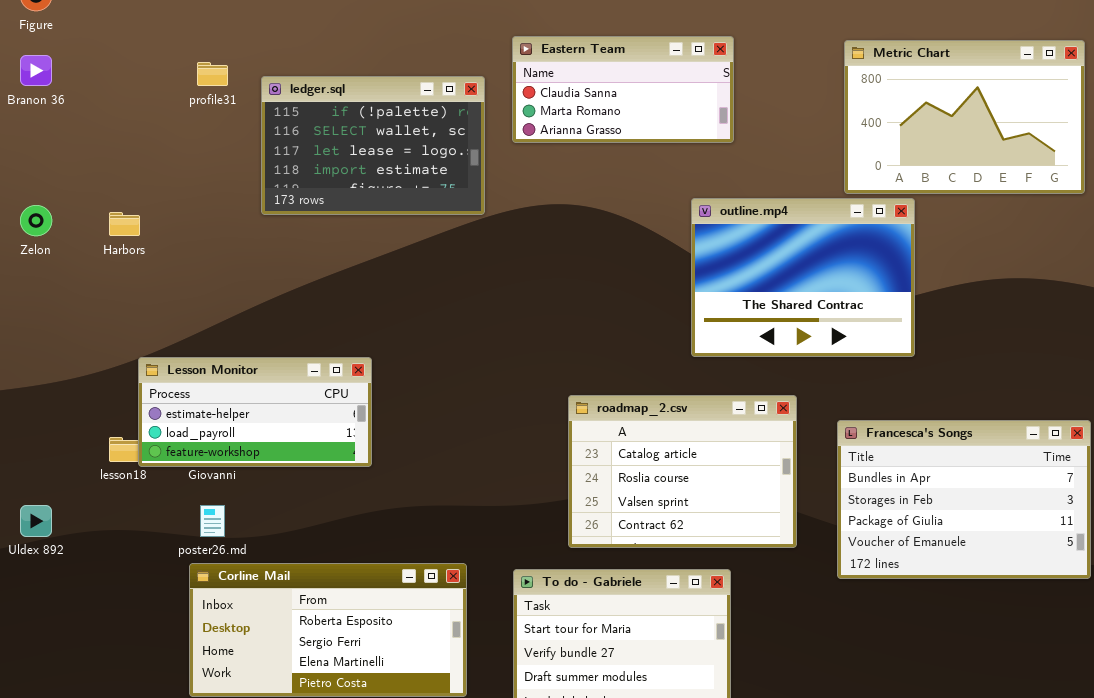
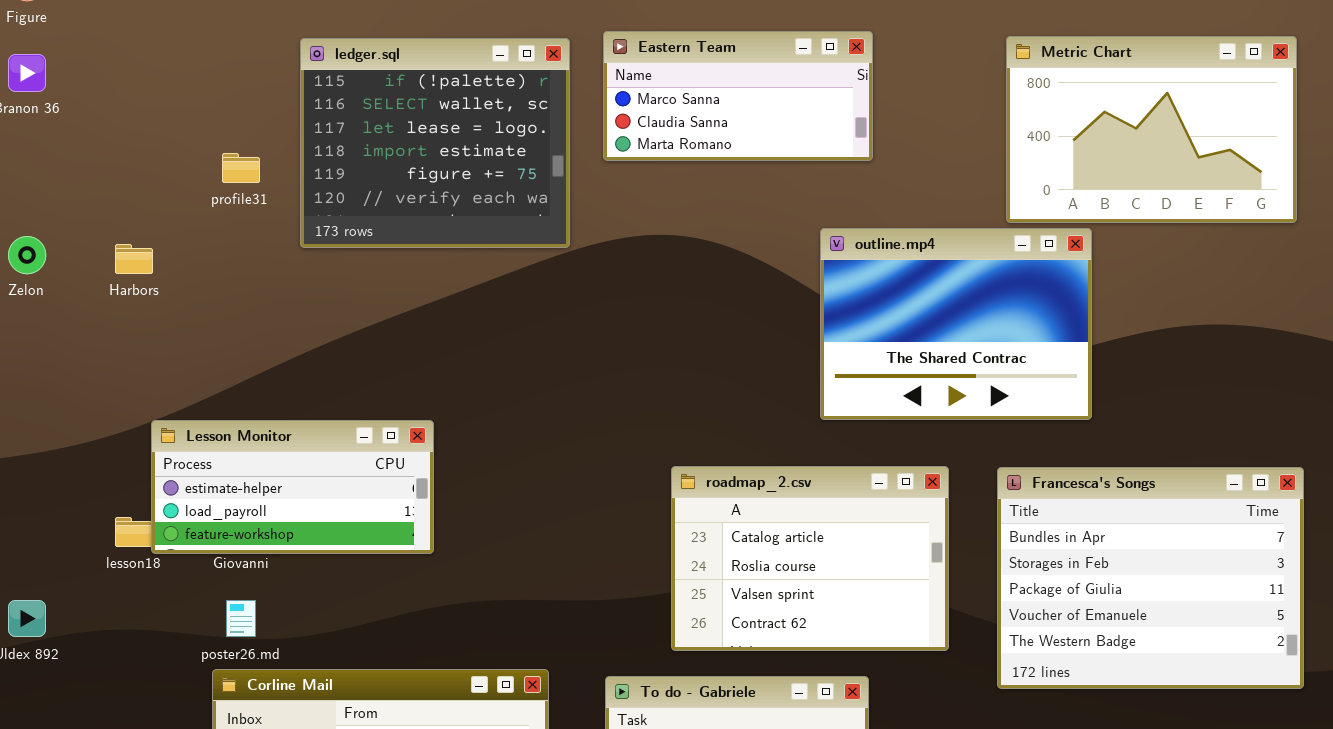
Eastern Team: [512,36,734,143] -> [603,31,873,161], scrolled up 1 row
profile31: [197,62,228,86] -> [222,153,260,183], moved
ledger.sql: [261,76,485,215] -> [300,38,570,248], resized
Francesca's Songs: [837,420,1091,579] -> [997,467,1304,689], resized

